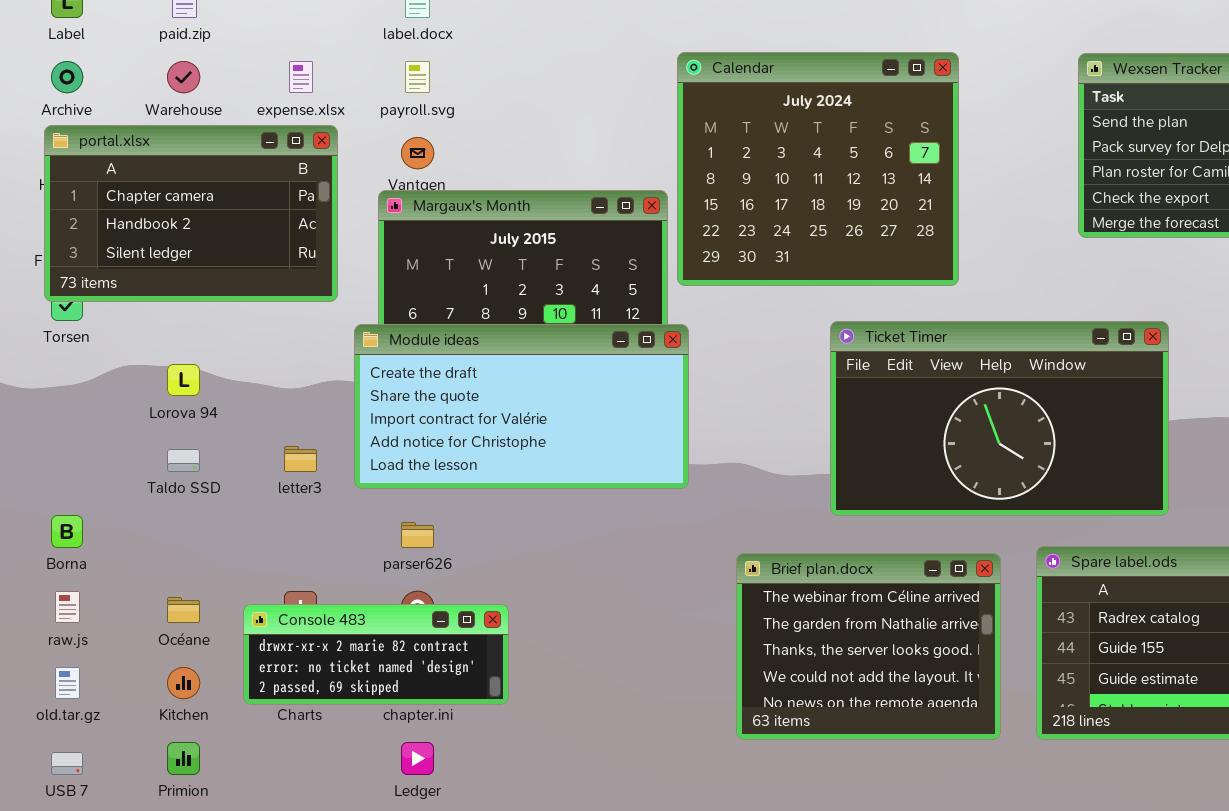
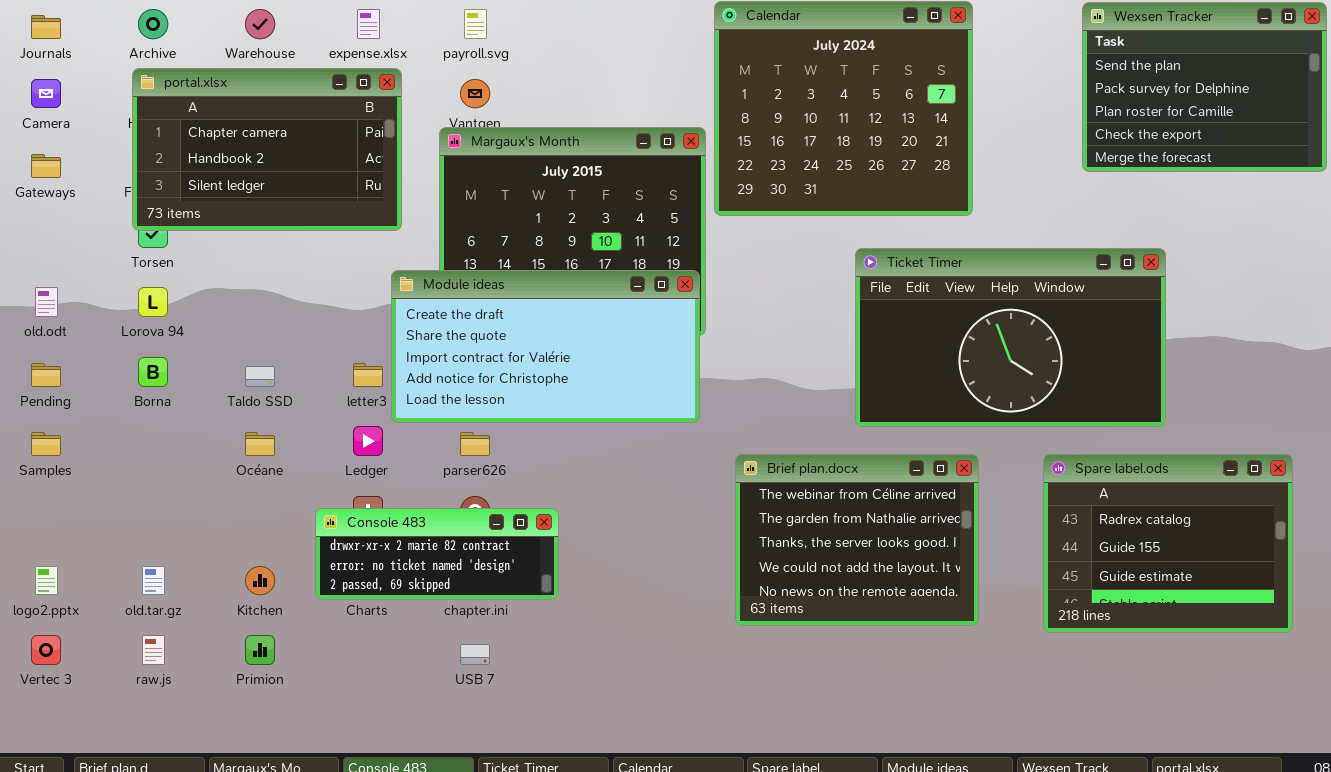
Module ideas: [354,324,689,489] -> [391,270,700,423], moved
Lorova 94: [167,364,200,396] -> [138,287,168,317], moved
Borna: [51,515,83,548] -> [138,357,168,387], moved
Brief plan.docx: [736,553,1001,740] -> [735,454,979,626], moved
raw.js: [55,591,80,623] -> [142,635,165,665], moved
Océane: [167,597,200,623] -> [245,432,275,456], moved
Ledger: [401,742,434,775] -> [353,426,383,456], moved
USB 7: [51,752,83,775] -> [460,644,490,665], moved

